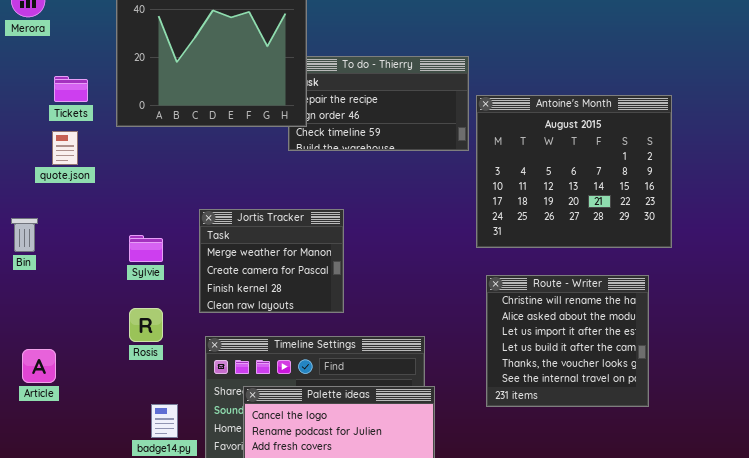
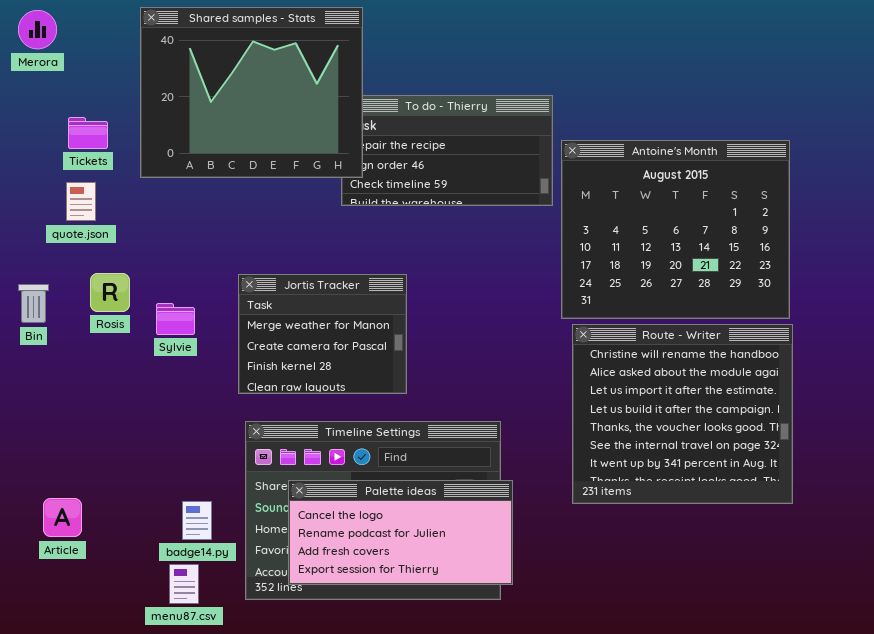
Route - Writer: [486,275,649,407] -> [572,324,793,504], resized
Rosis: [129,308,163,342] -> [90,273,130,312], moved
Article: [22,349,56,383] -> [43,498,82,537], moved

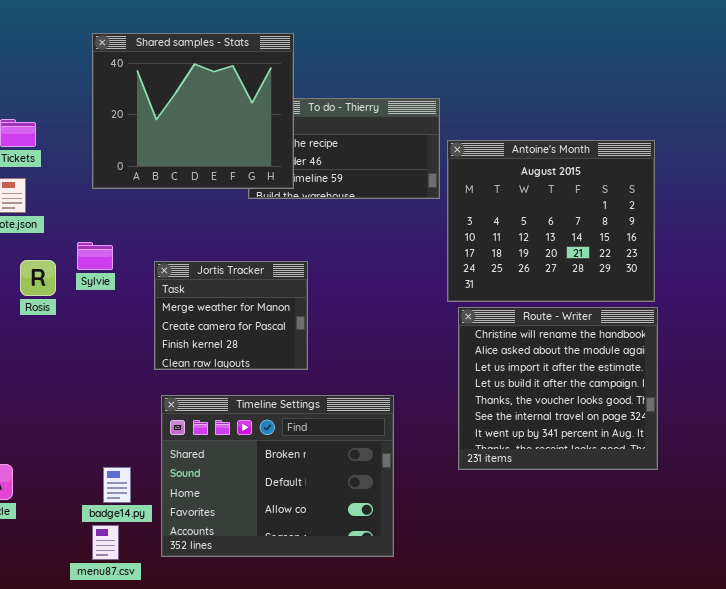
Shared samples - Stats: [140,7,363,178] -> [92,33,294,189], moved
Sylvie: [156,303,195,335] -> [77,242,113,270], moved
Palette ideas: [288,480,513,585] -> none, closed

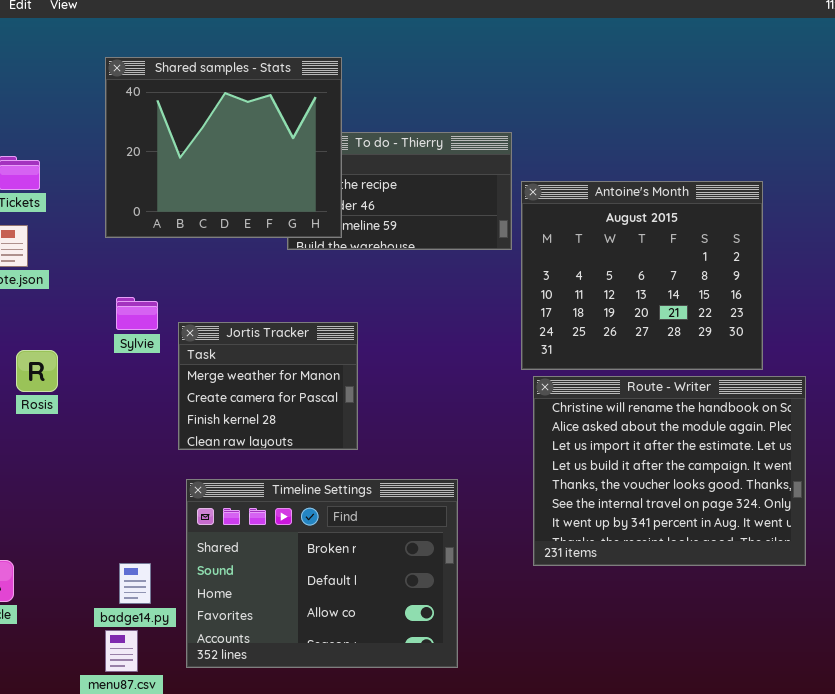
Sylvie: [77,242,113,270] -> [116,297,158,330], moved
Rosis: [20,260,56,296] -> [16,350,58,392], moved
Route - Writer: [458,307,658,470] -> [533,376,806,566], resized

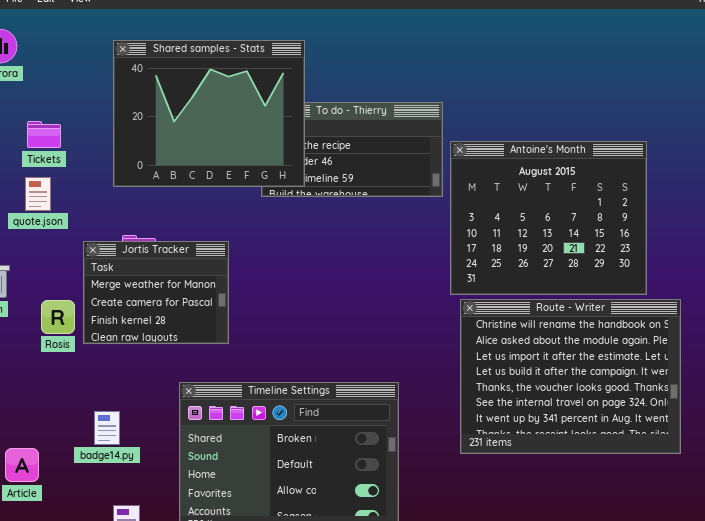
Jortis Tracker: [178,322,358,450] -> [83,241,229,344], moved
Rosis: [16,350,58,392] -> [41,300,75,334], moved
badge14.py: [119,563,151,604] -> [94,411,120,445], moved

